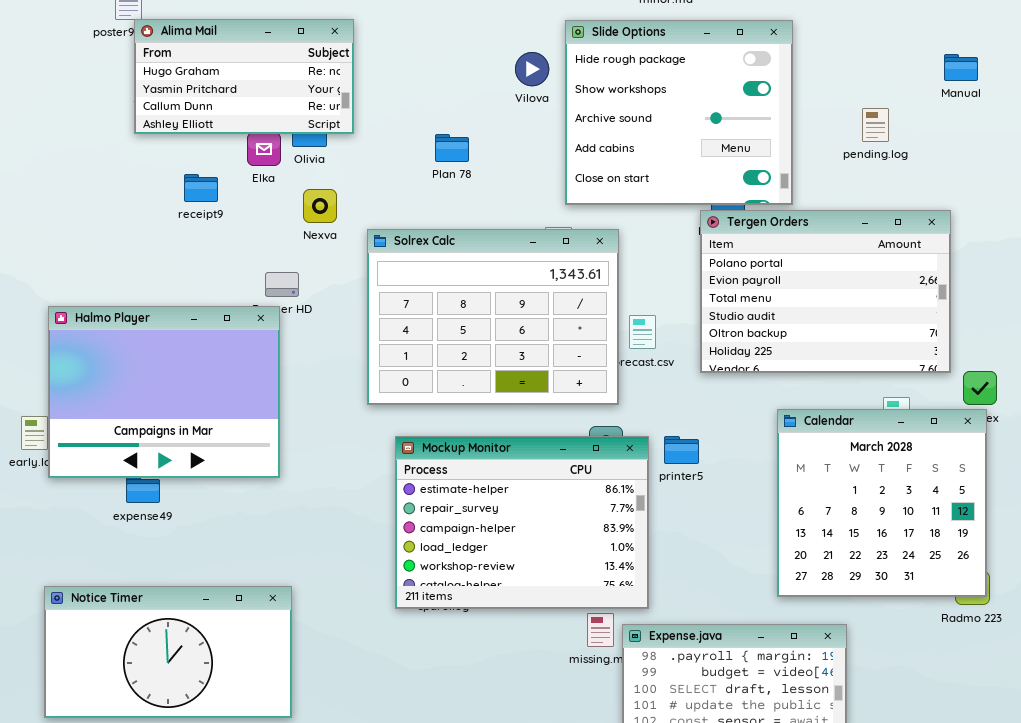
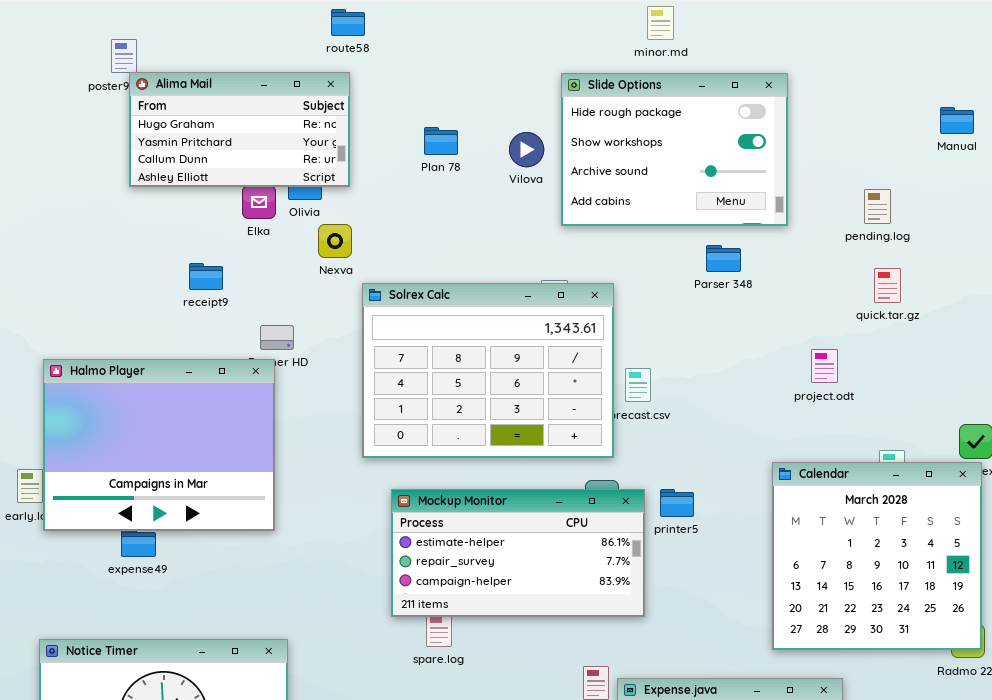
Slide Options: [565,20,793,205] -> [561,73,788,226], resized
Vilova: [515,52,549,86] -> [509,132,544,167], moved
pending.log: [862,108,889,142] -> [864,189,891,224], moved
Plan 78: [435,134,469,162] -> [424,127,458,155], moved
receipt9: [184,174,218,202] -> [189,263,223,290], moved
Nexva: [303,189,337,223] -> [318,224,352,258], moved
Tergen Orders: [700,210,951,373] -> none, closed
Mockup Monitor: [395,436,649,609] -> [391,489,645,617], resized

